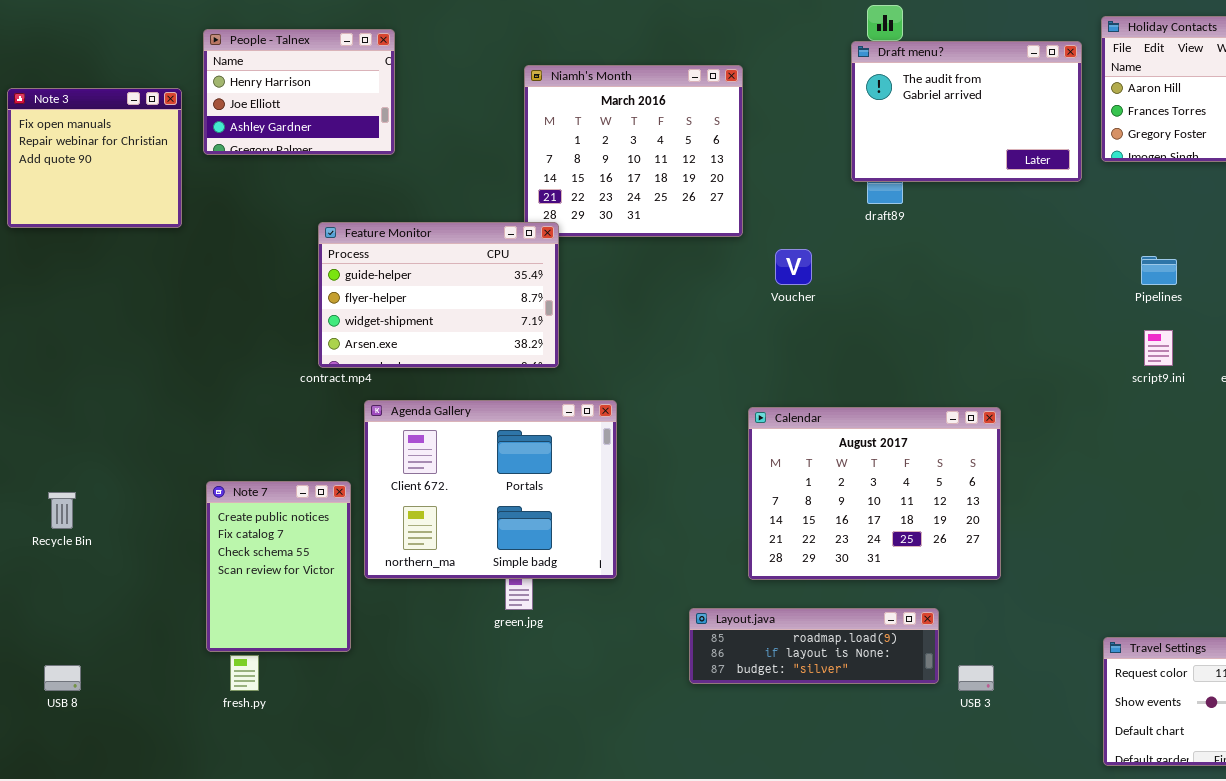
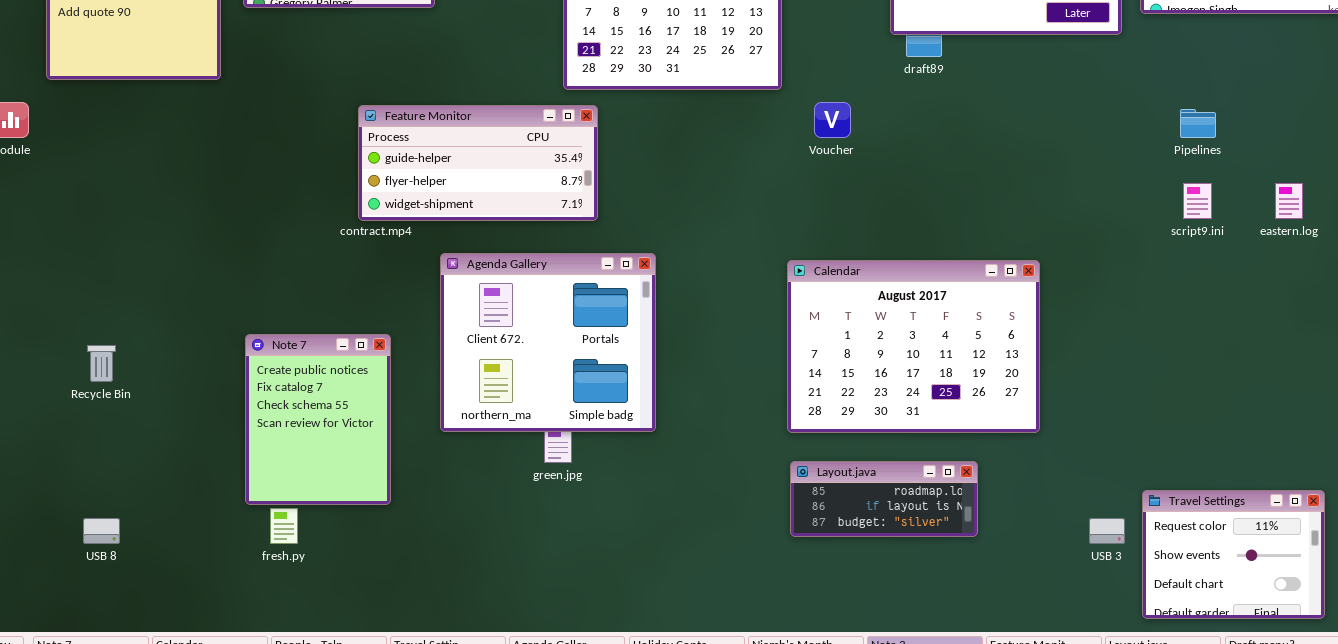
Feature Monitor: [318,222,559,368] -> [358,105,598,221], resized
Agenda Gallery: [364,400,617,579] -> [440,253,656,432], resized
Layout.java: [689,608,939,684] -> [790,461,978,537], resized
USB 3: [958,665,994,691] -> [1089,518,1125,544], moved

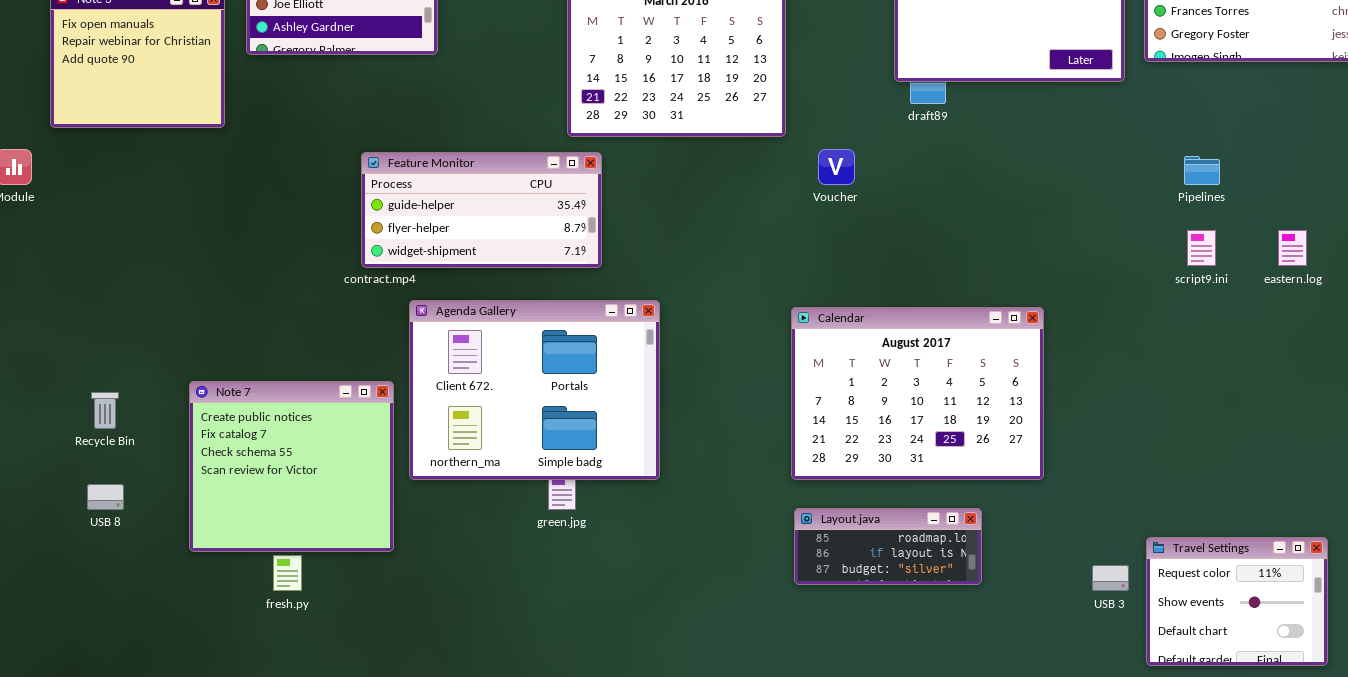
Agenda Gallery: [440,253,656,432] -> [409,300,660,480], resized
Note 7: [245,334,391,505] -> [189,381,394,552], resized
USB 8: [83,518,120,544] -> [87,484,124,510], moved

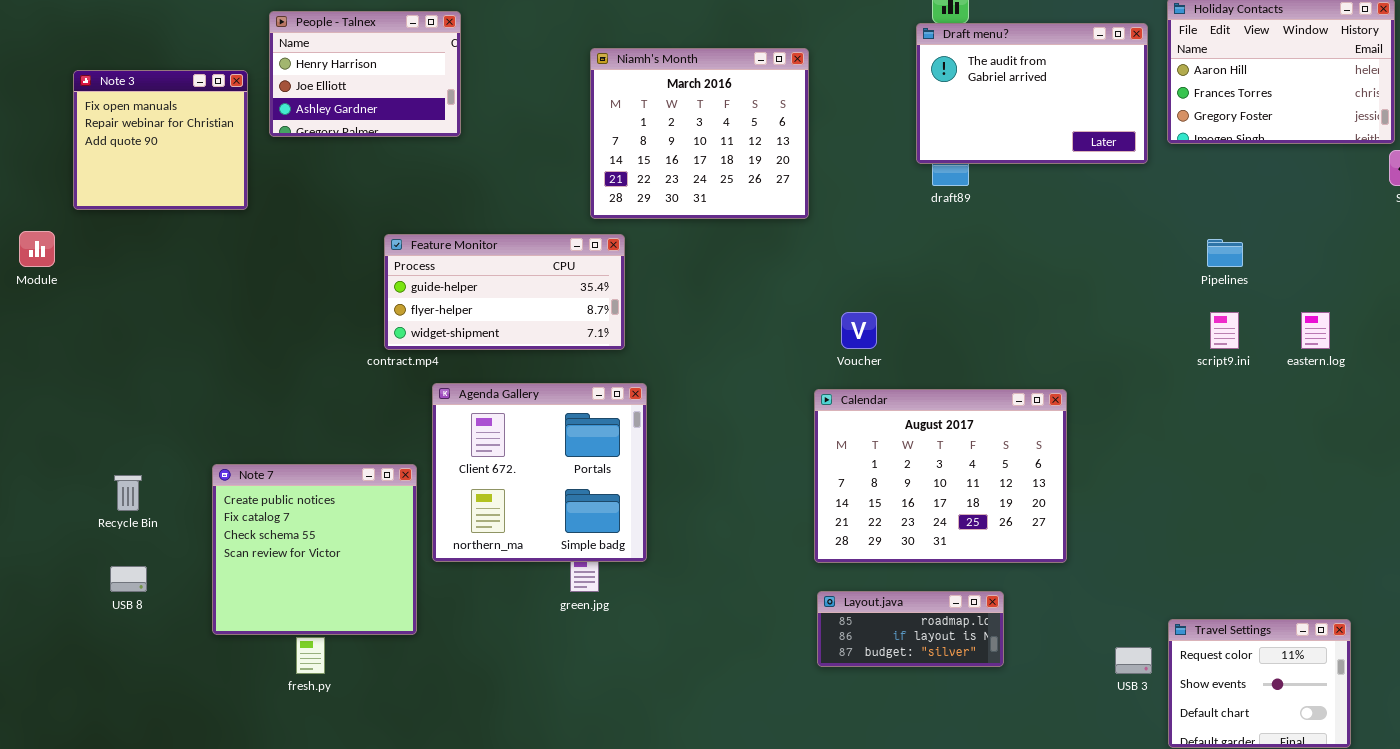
Voucher: [818,149,855,185] -> [841,312,877,349], moved
Agenda Gallery: [409,300,660,480] -> [432,383,647,562], resized

